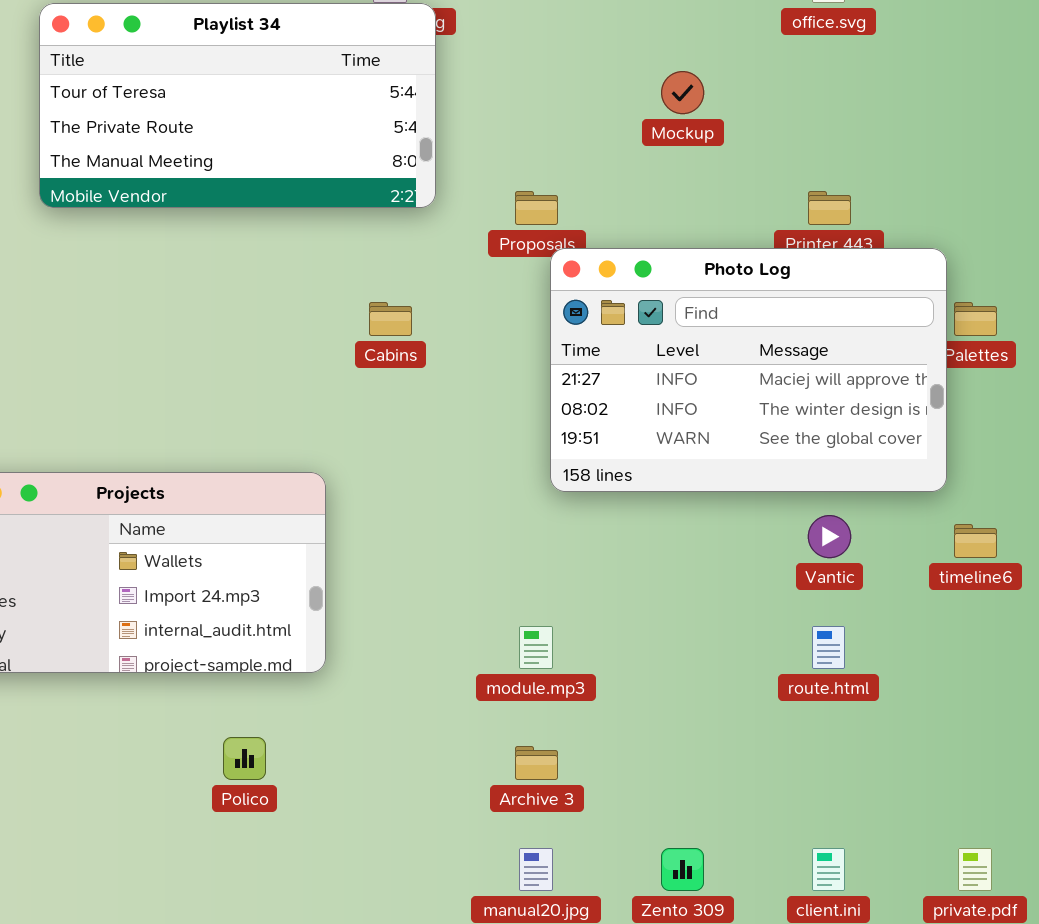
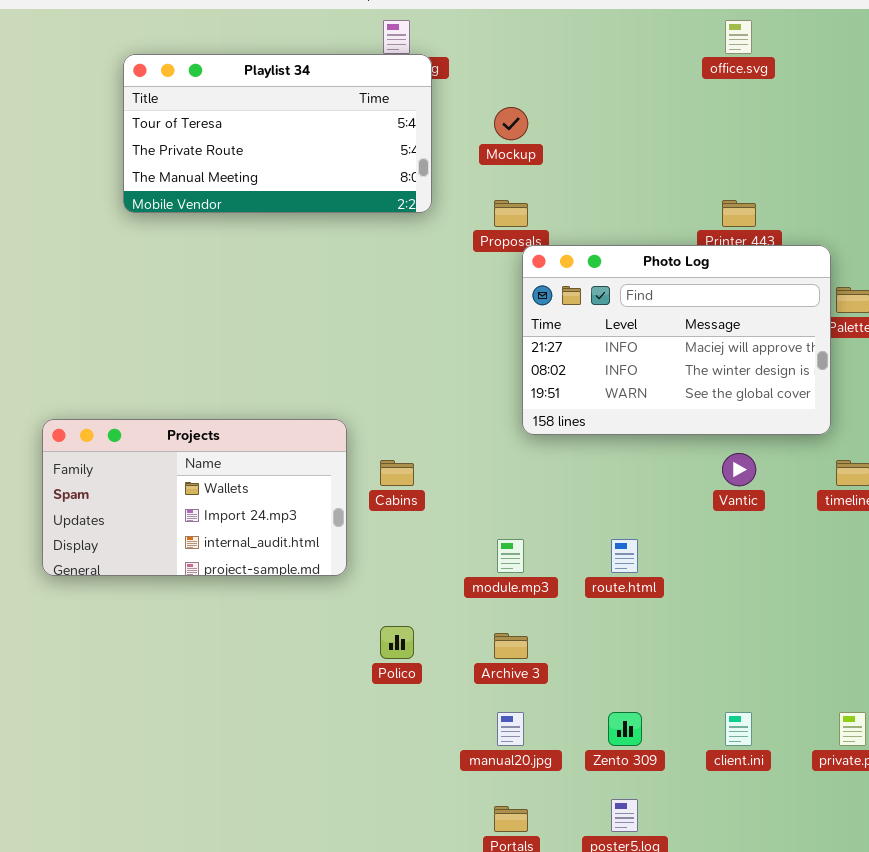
Mockup: [661,71,704,114] -> [494,107,528,140], moved
Cabins: [369,302,412,336] -> [380,460,414,486], moved
route.html: [812,626,845,669] -> [611,539,638,573], moved
Polico: [223,737,266,780] -> [380,626,414,659], moved

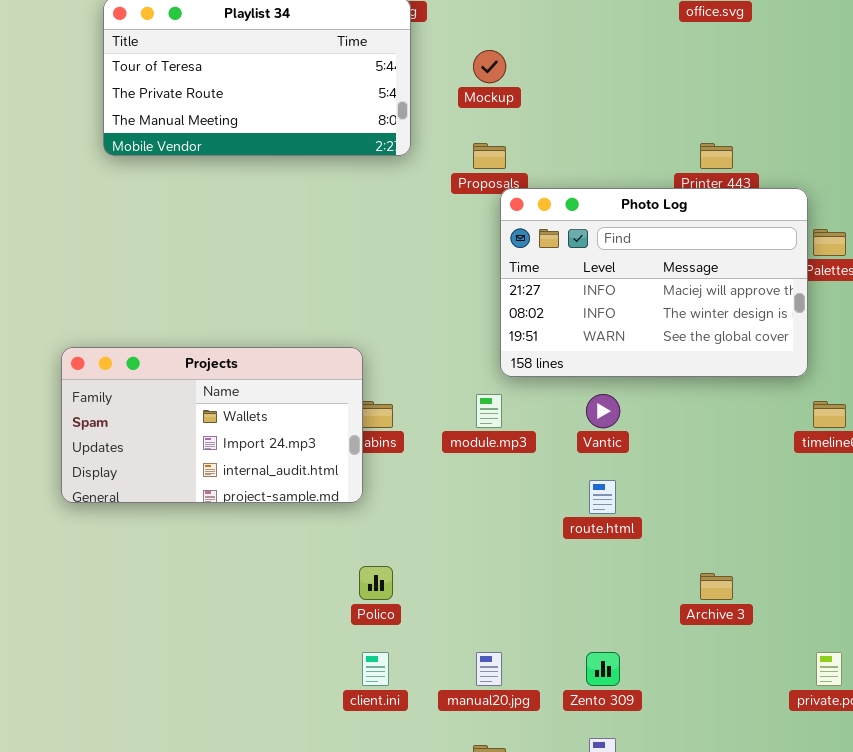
Projects: [42,419,347,576] -> [61,347,363,503], moved
Vantic: [722,453,756,486] -> [586,394,620,428], moved
module.mp3: [497,539,524,573] -> [476,394,502,428], moved
Archive 3: [494,633,528,659] -> [700,573,733,600], moved
client.ini: [725,712,752,746] -> [362,652,389,686], moved

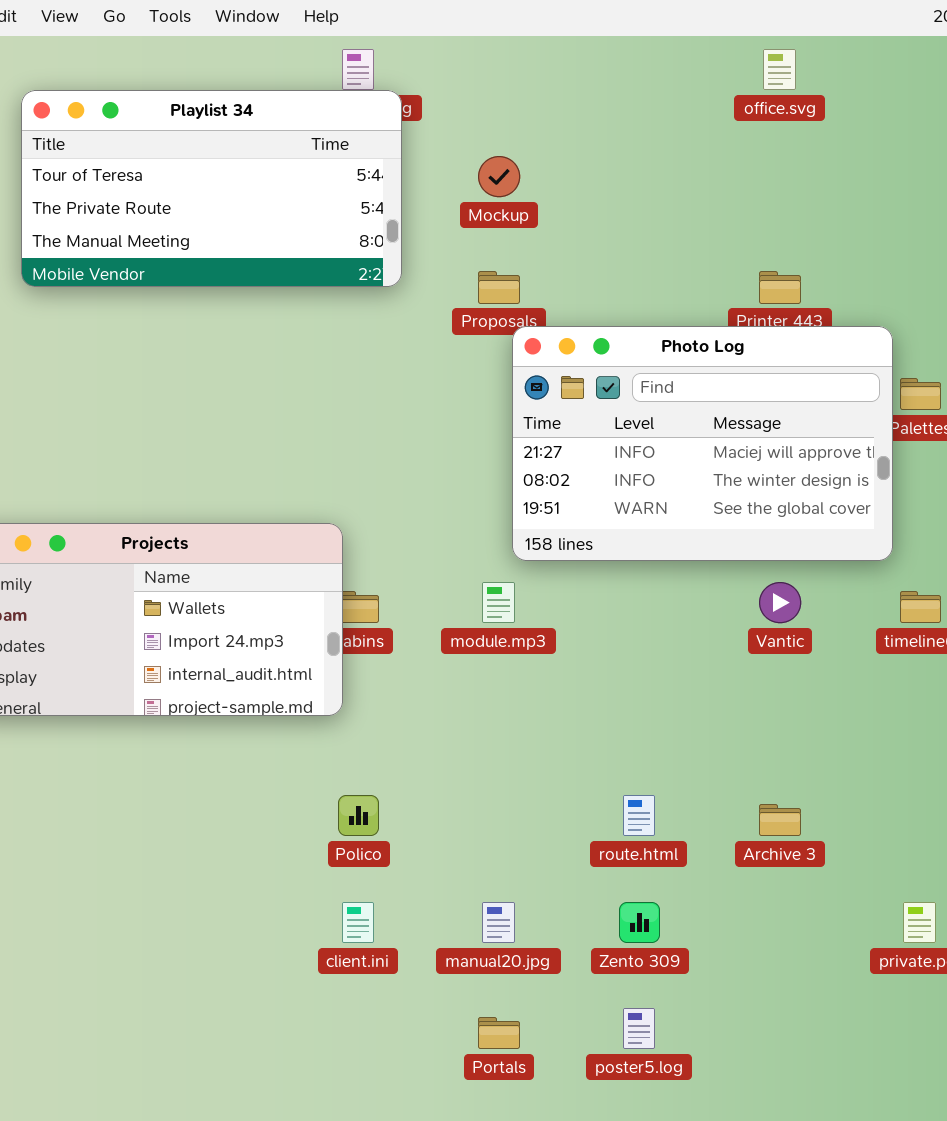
Vantic: [586,394,620,428] -> [759,582,801,623], moved
route.html: [589,480,616,514] -> [623,795,655,836], moved

